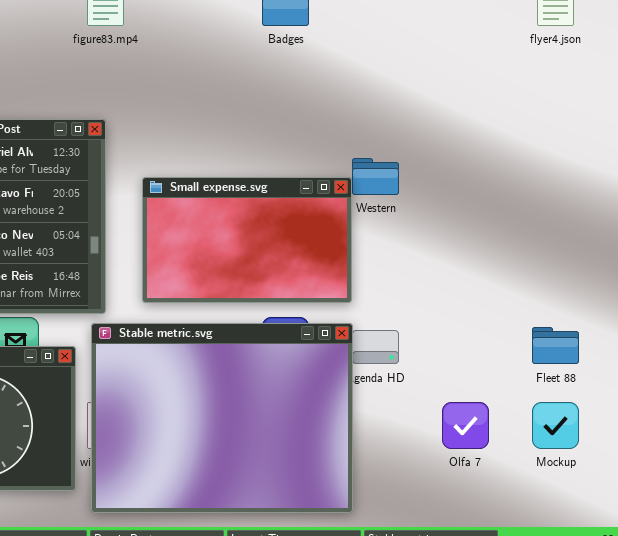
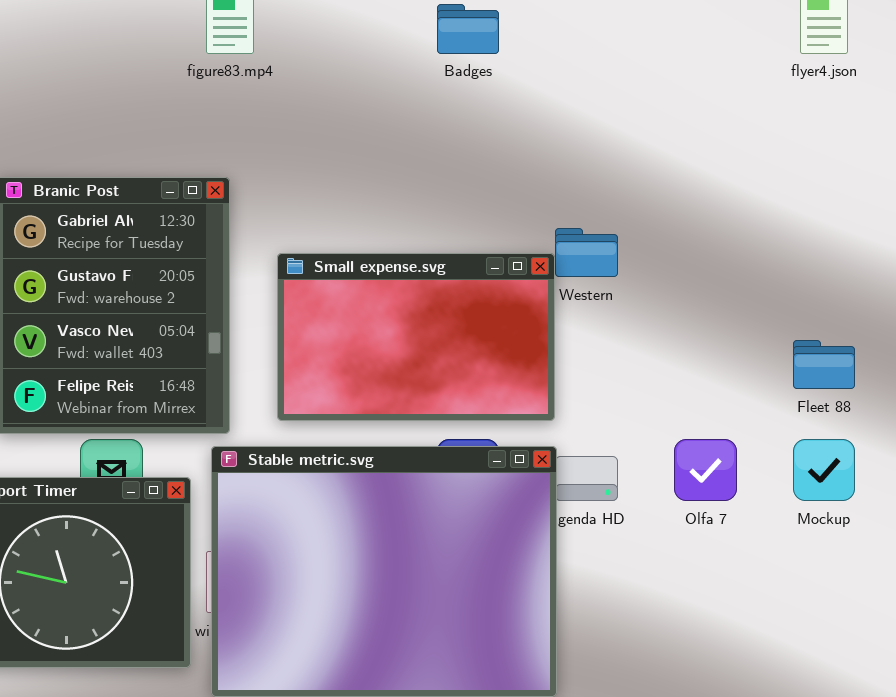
Fleet 88: [532,327,579,364] -> [793,340,855,389], moved
Olfa 7: [442,402,489,449] -> [674,439,737,501], moved
Mockup: [532,402,579,449] -> [793,439,855,501], moved

